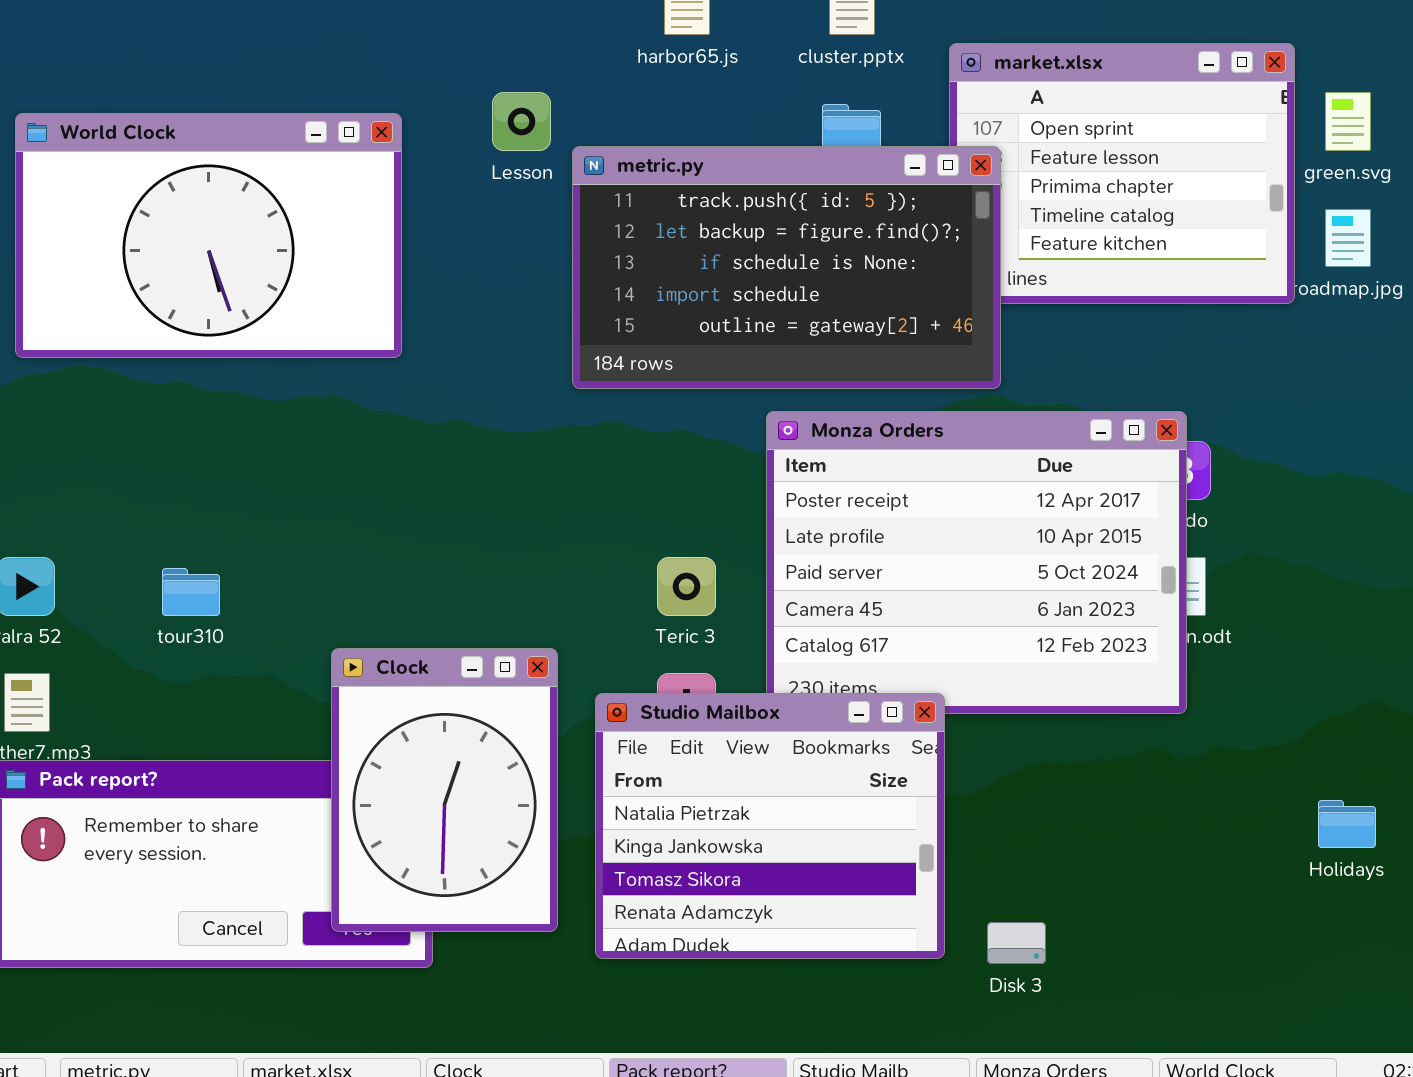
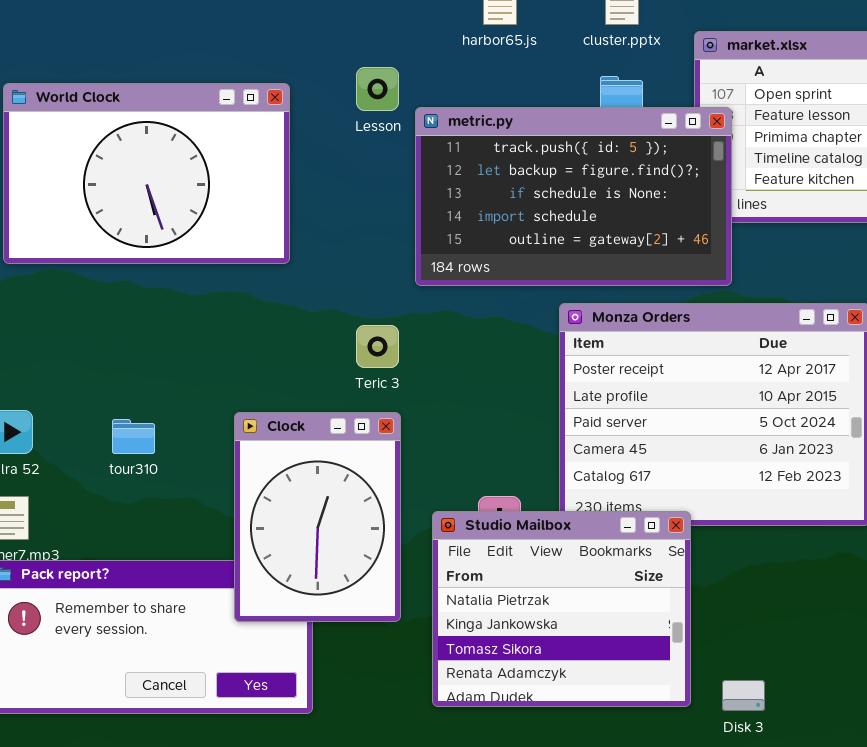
Teric 3: [657,557,716,616] -> [356,325,399,368], moved
Clock: [331,648,558,932] -> [234,412,401,622], moved

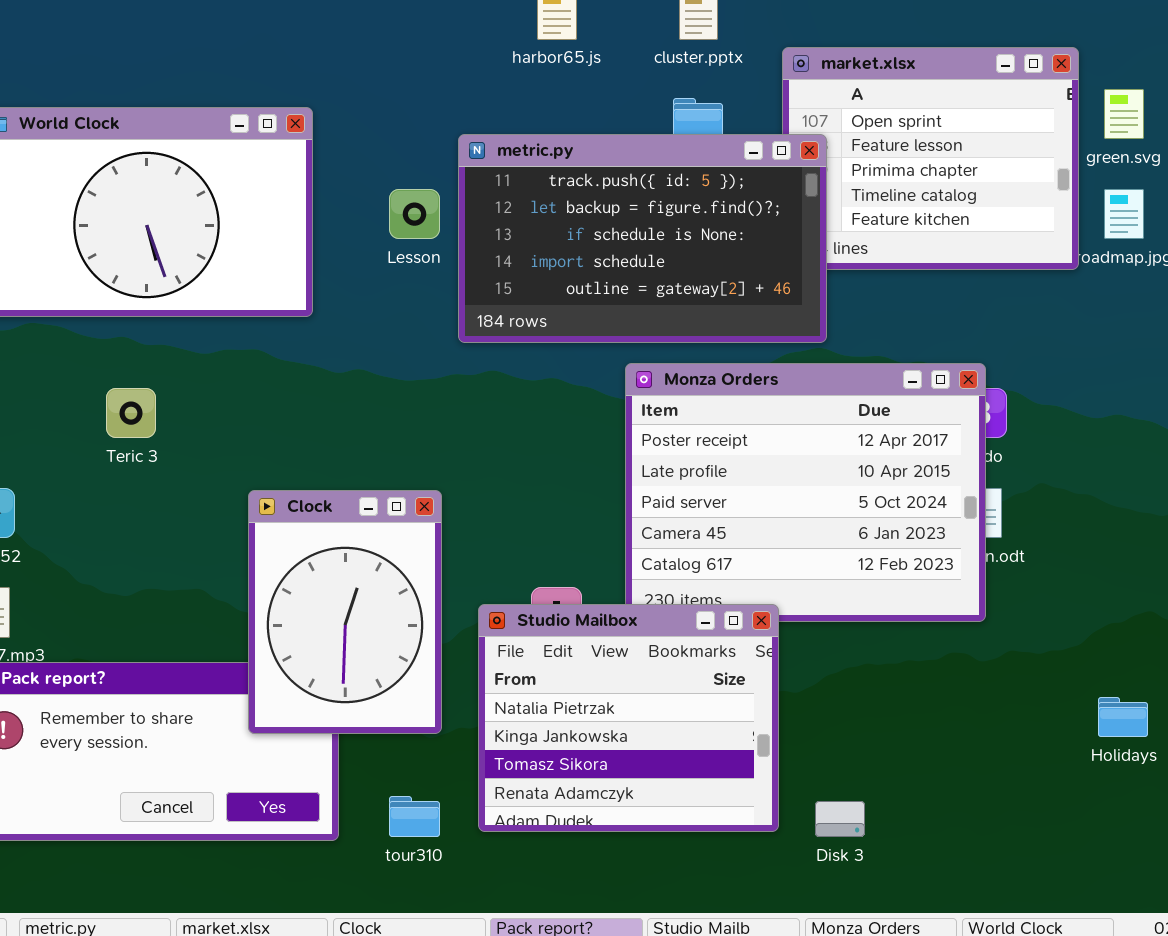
Lesson: [356,67,399,111] -> [389,189,440,239], moved
Teric 3: [356,325,399,368] -> [106,388,156,438], moved
tour310: [112,419,155,454] -> [389,796,440,837], moved

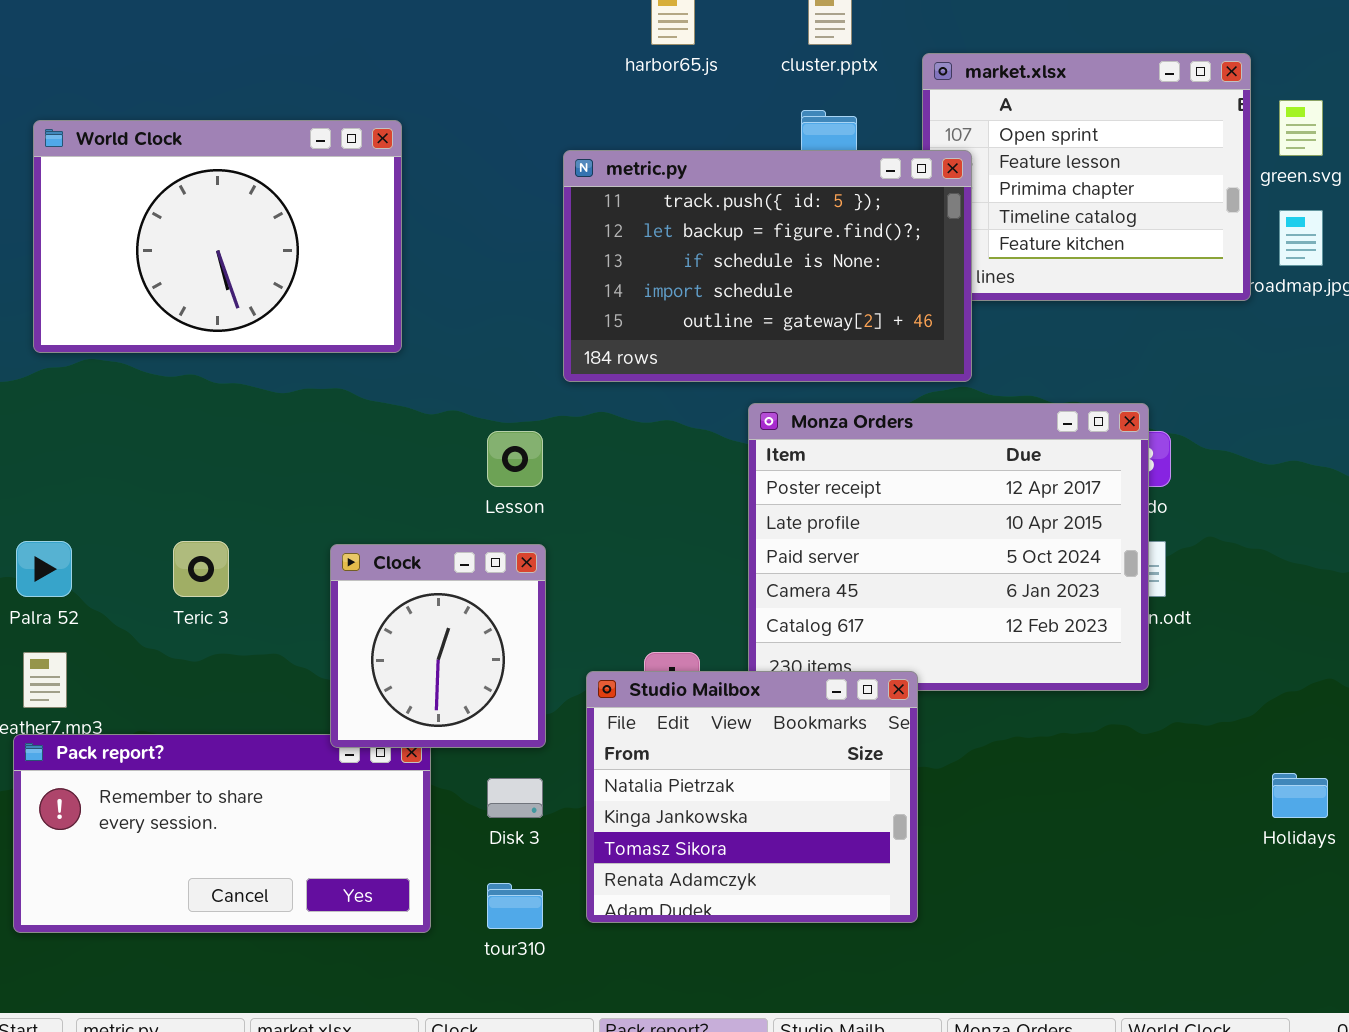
Lesson: [389,189,440,239] -> [487,431,543,487], moved
Teric 3: [106,388,156,438] -> [173,541,229,597], moved
Clock: [248,490,442,734] -> [330,544,546,748], resized
Disk 3: [815,801,865,837] -> [487,778,543,818], moved

